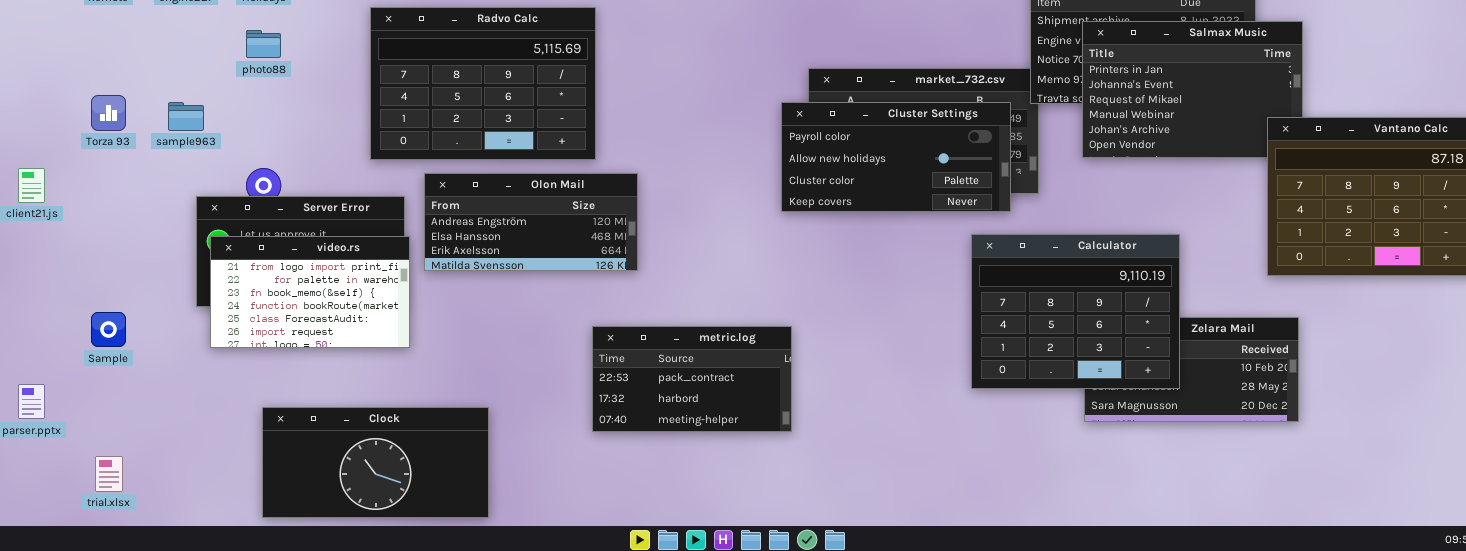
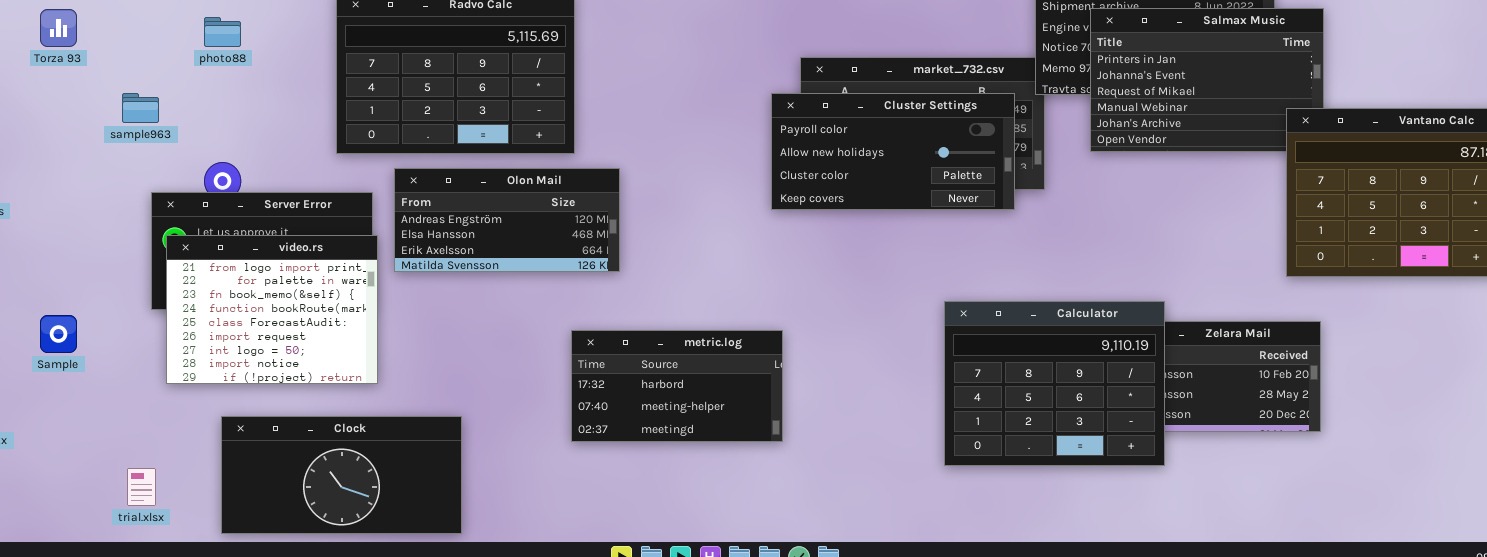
Torza 93: [91,95,126,131] -> [40,9,77,47], moved
Calculator: [971,234,1180,389] -> [944,301,1165,466], moved
video.rs: [210,236,410,348] -> [166,235,378,384], resized
metric.log: [592,326,792,432] -> [571,330,783,442], scrolled down 1 row
trial.xlsx: [95,456,123,492] -> [127,468,156,506], moved

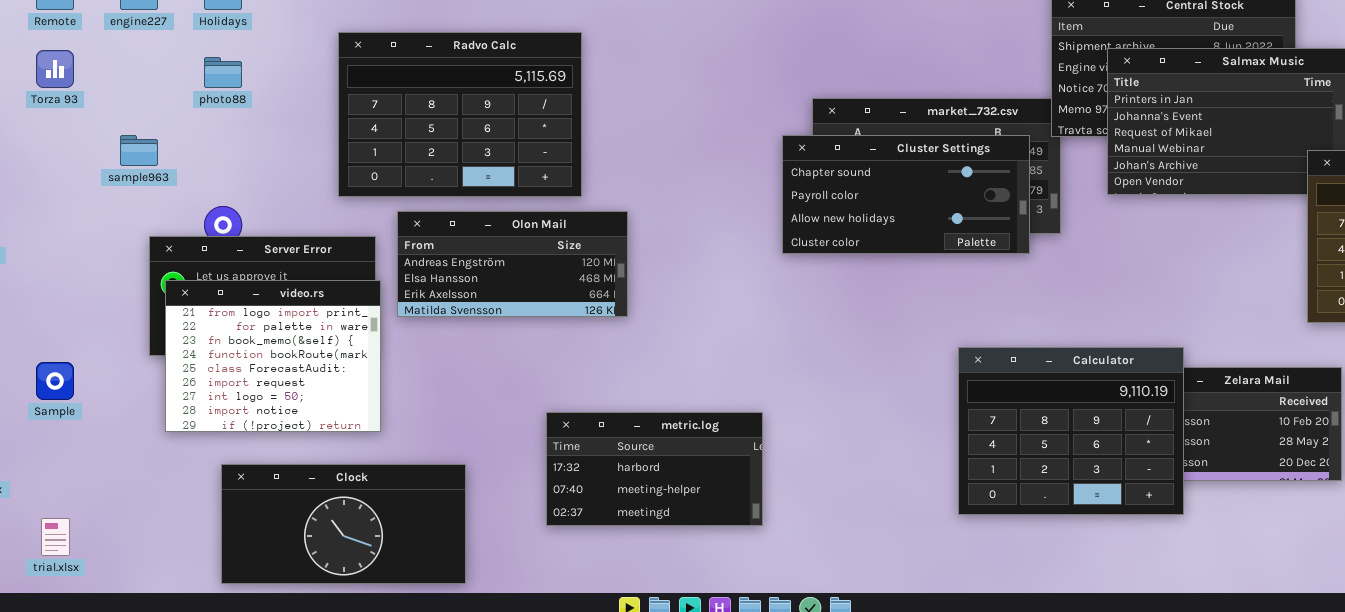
Cluster Settings: [771,93,1015,210] -> [782,135,1030,254], scrolled up 1 row
metric.log: [571,330,783,442] -> [546,412,763,526], moved
trial.xlsx: [127,468,156,506] -> [41,518,70,556], moved

